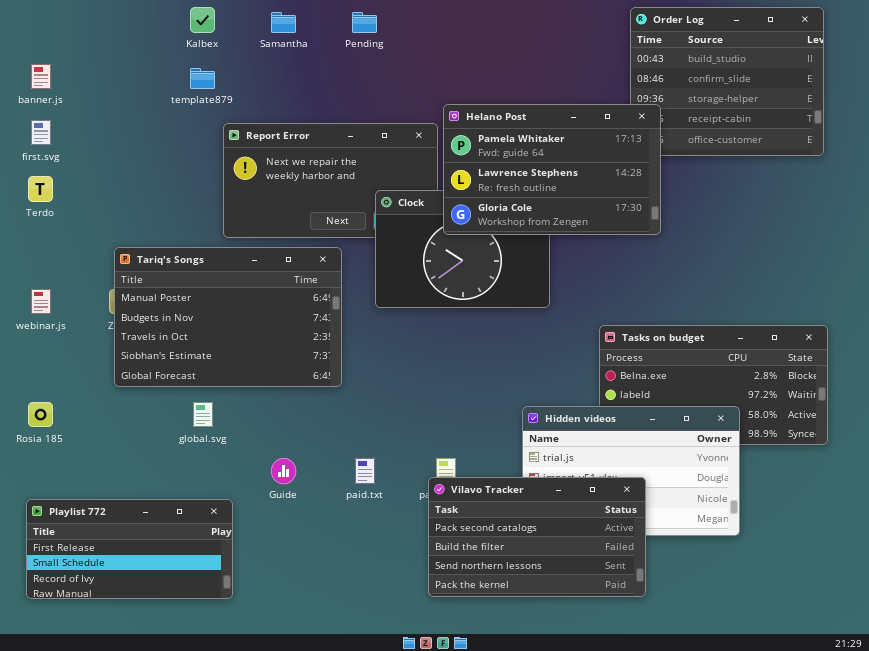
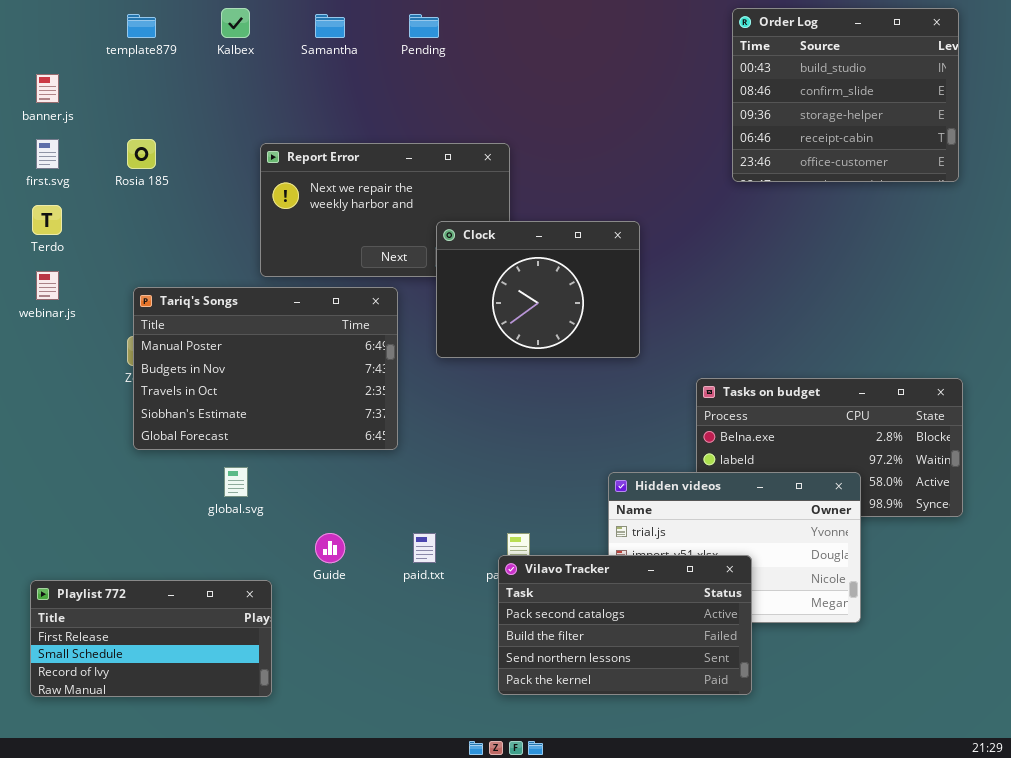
template879: [190,68,215,89] -> [127,14,156,38], moved
Helano Post: [443,104,661,235] -> none, closed
webinar.js: [31,289,51,314] -> [36,271,59,300], moved
Rosia 185: [28,402,53,427] -> [127,139,156,169], moved

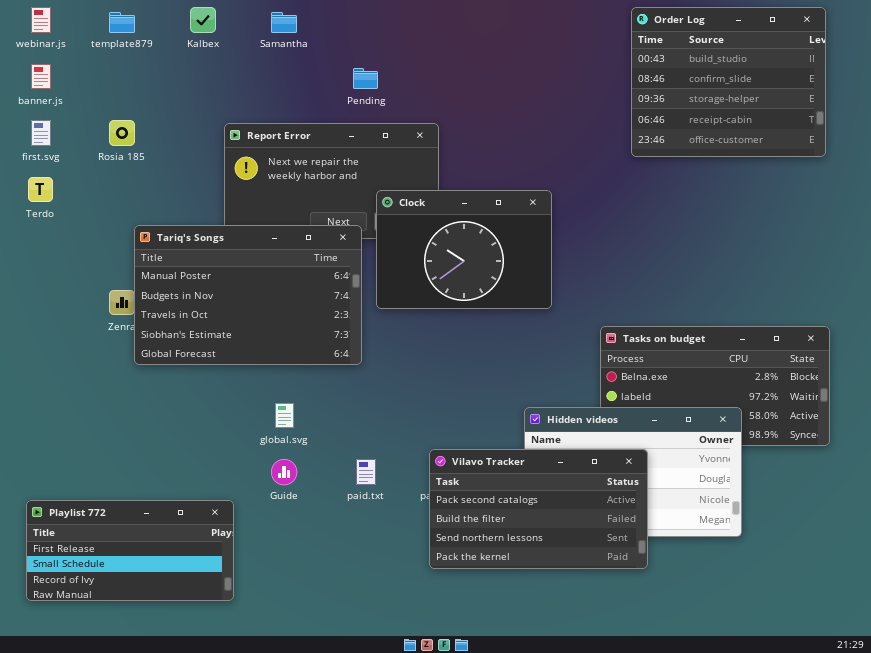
Pending: [409,14,439,38] -> [353,68,378,89], moved
webinar.js: [36,271,59,300] -> [31,7,51,33], moved
Tariq's Songs: [133,287,398,450] -> [134,225,362,365], moved
global.svg: [224,467,248,497] -> [275,403,294,428], moved
Vilavo Tracker: [498,555,752,695] -> [429,449,648,569], moved

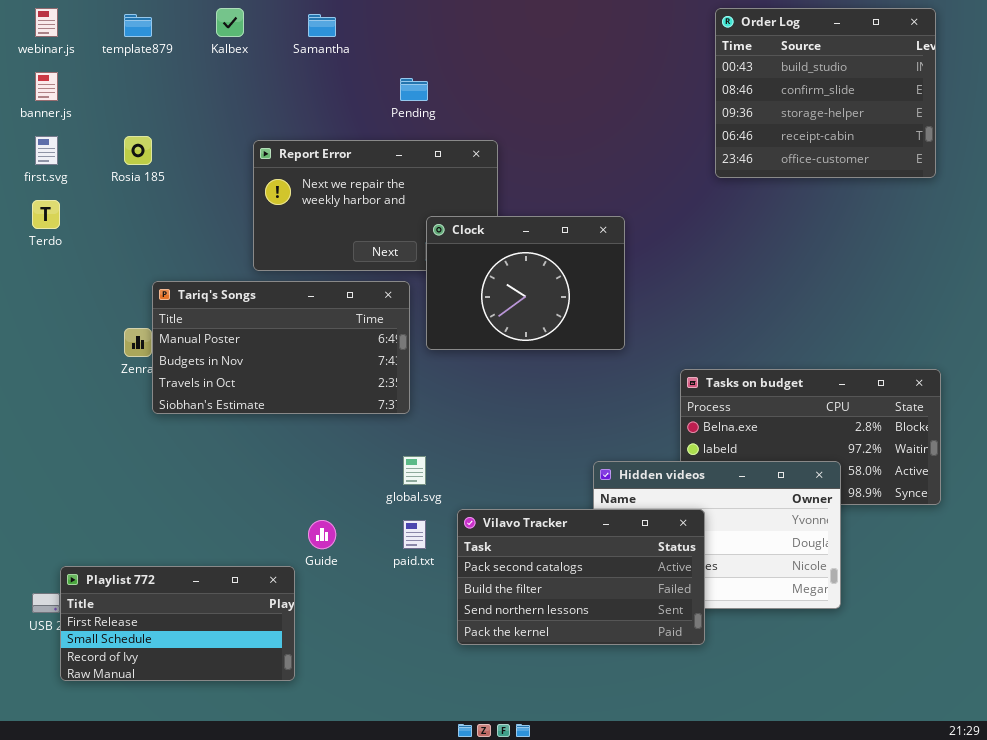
Tariq's Songs: [134,225,362,365] -> [152,281,410,414], resized
global.svg: [275,403,294,428] -> [403,456,426,485], moved
Vilavo Tracker: [429,449,648,569] -> [457,509,705,645], moved
Playlist 772: [26,500,234,601] -> [60,566,295,681], moved

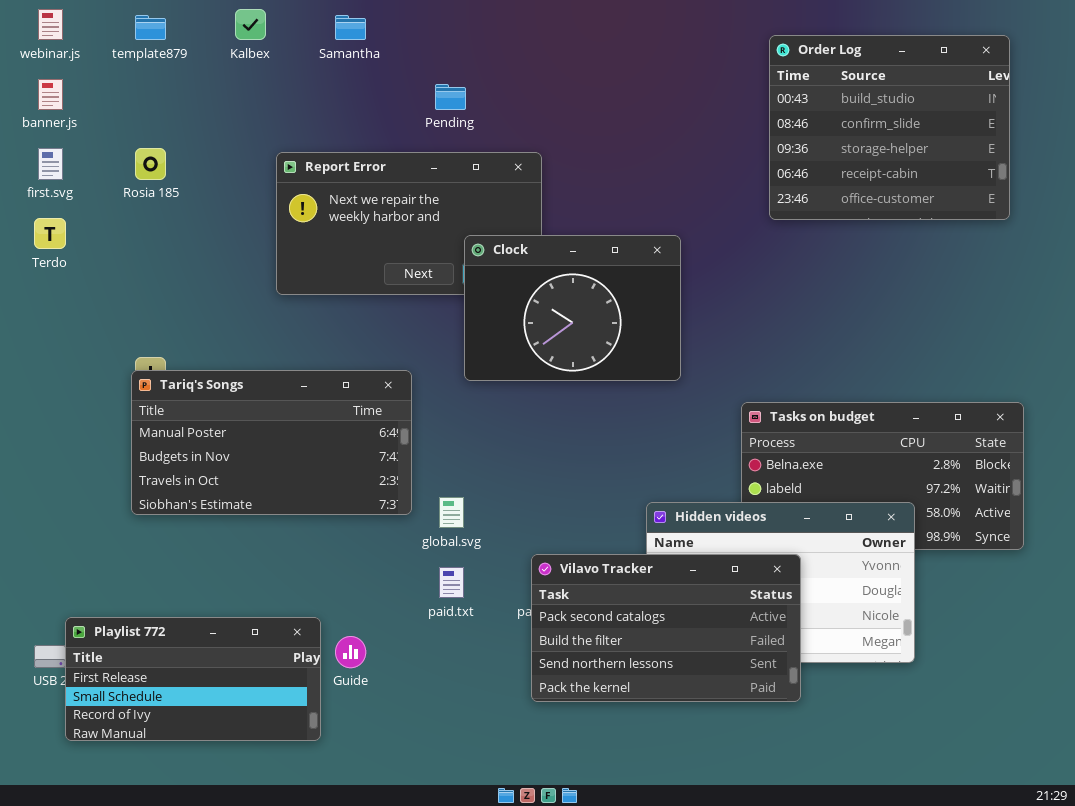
Order Log: [715,8,936,178] -> [769,35,1010,220], moved
Tariq's Songs: [152,281,410,414] -> [131,370,412,515], moved
Vilavo Tracker: [457,509,705,645] -> [531,554,801,702], moved
Guide: [308,520,336,549] -> [335,636,366,668], moved

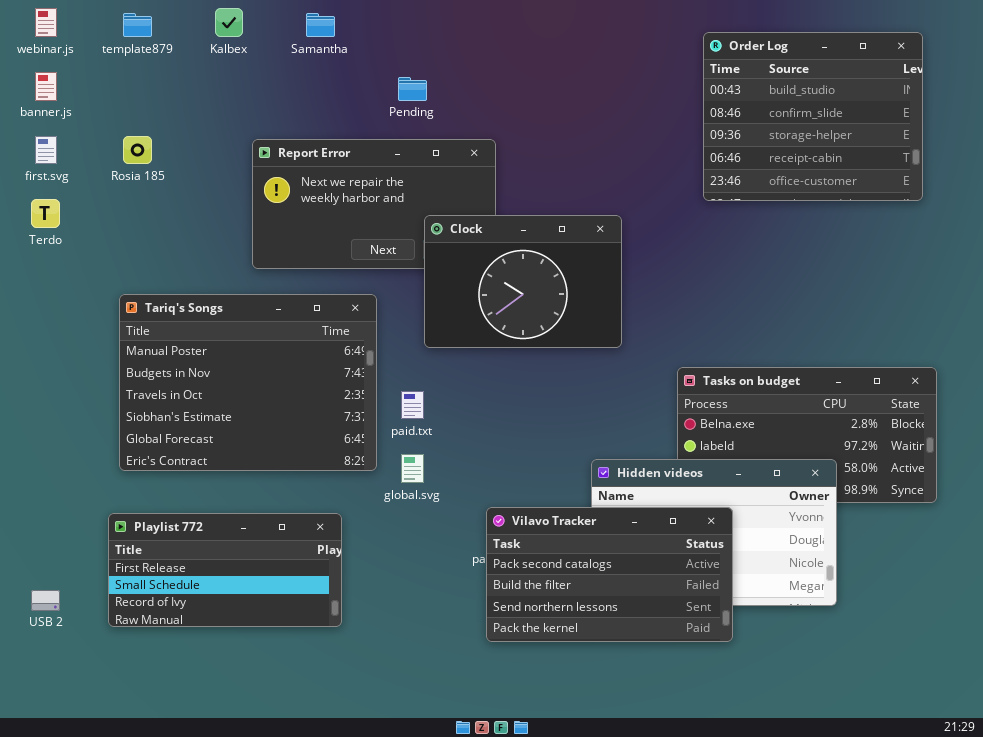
Tariq's Songs: [131,370,412,515] -> [119,294,377,471], resized
paid.txt: [439,567,464,598] -> [401,391,424,419], moved
Playlist 772: [65,617,321,741] -> [108,513,342,627], moved

